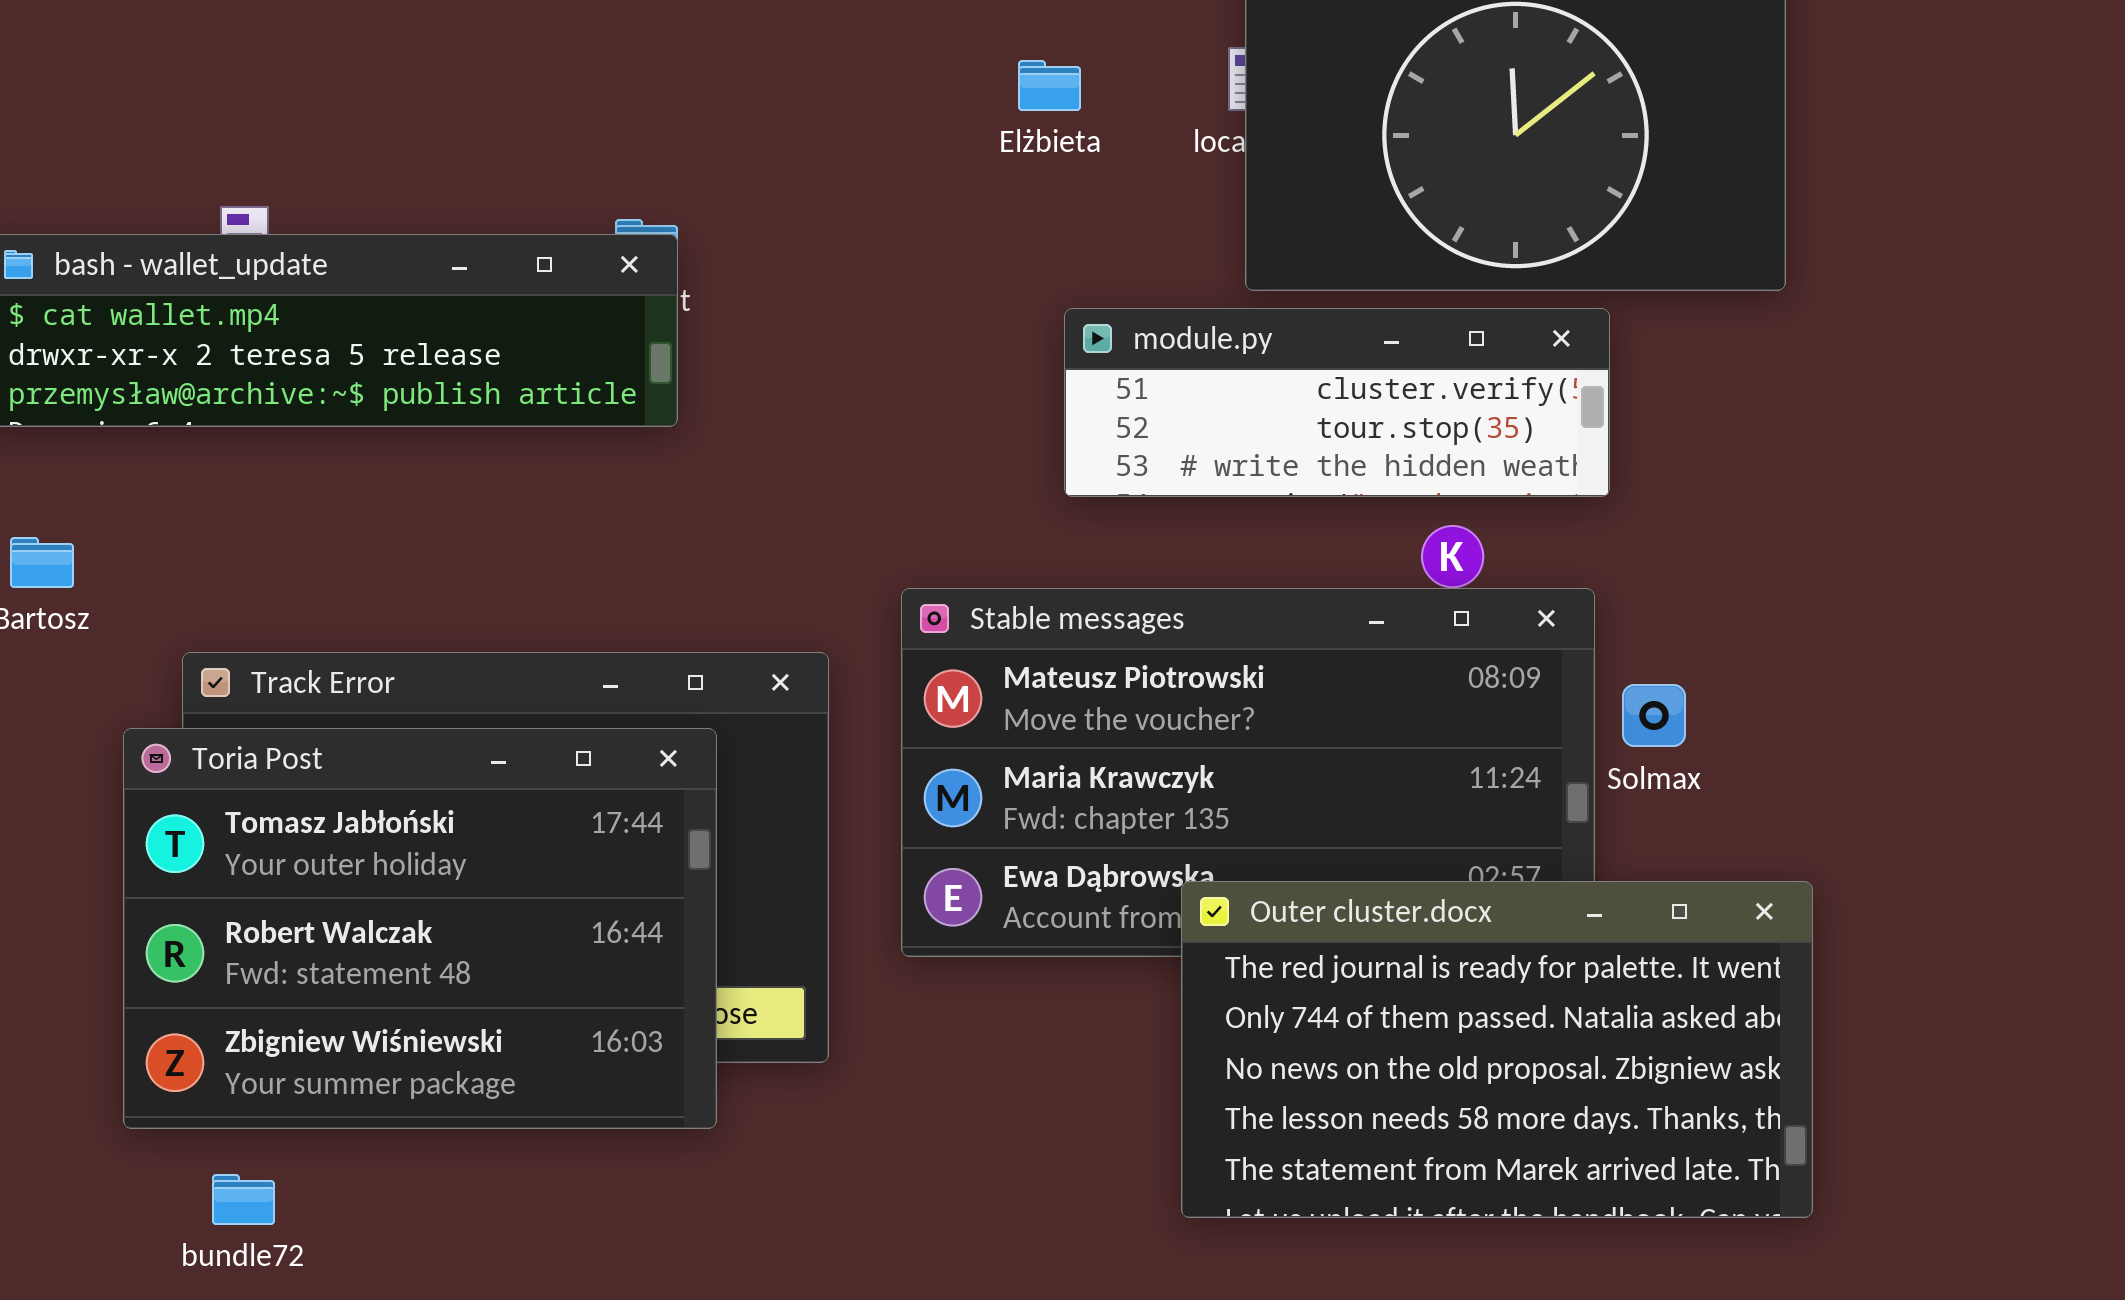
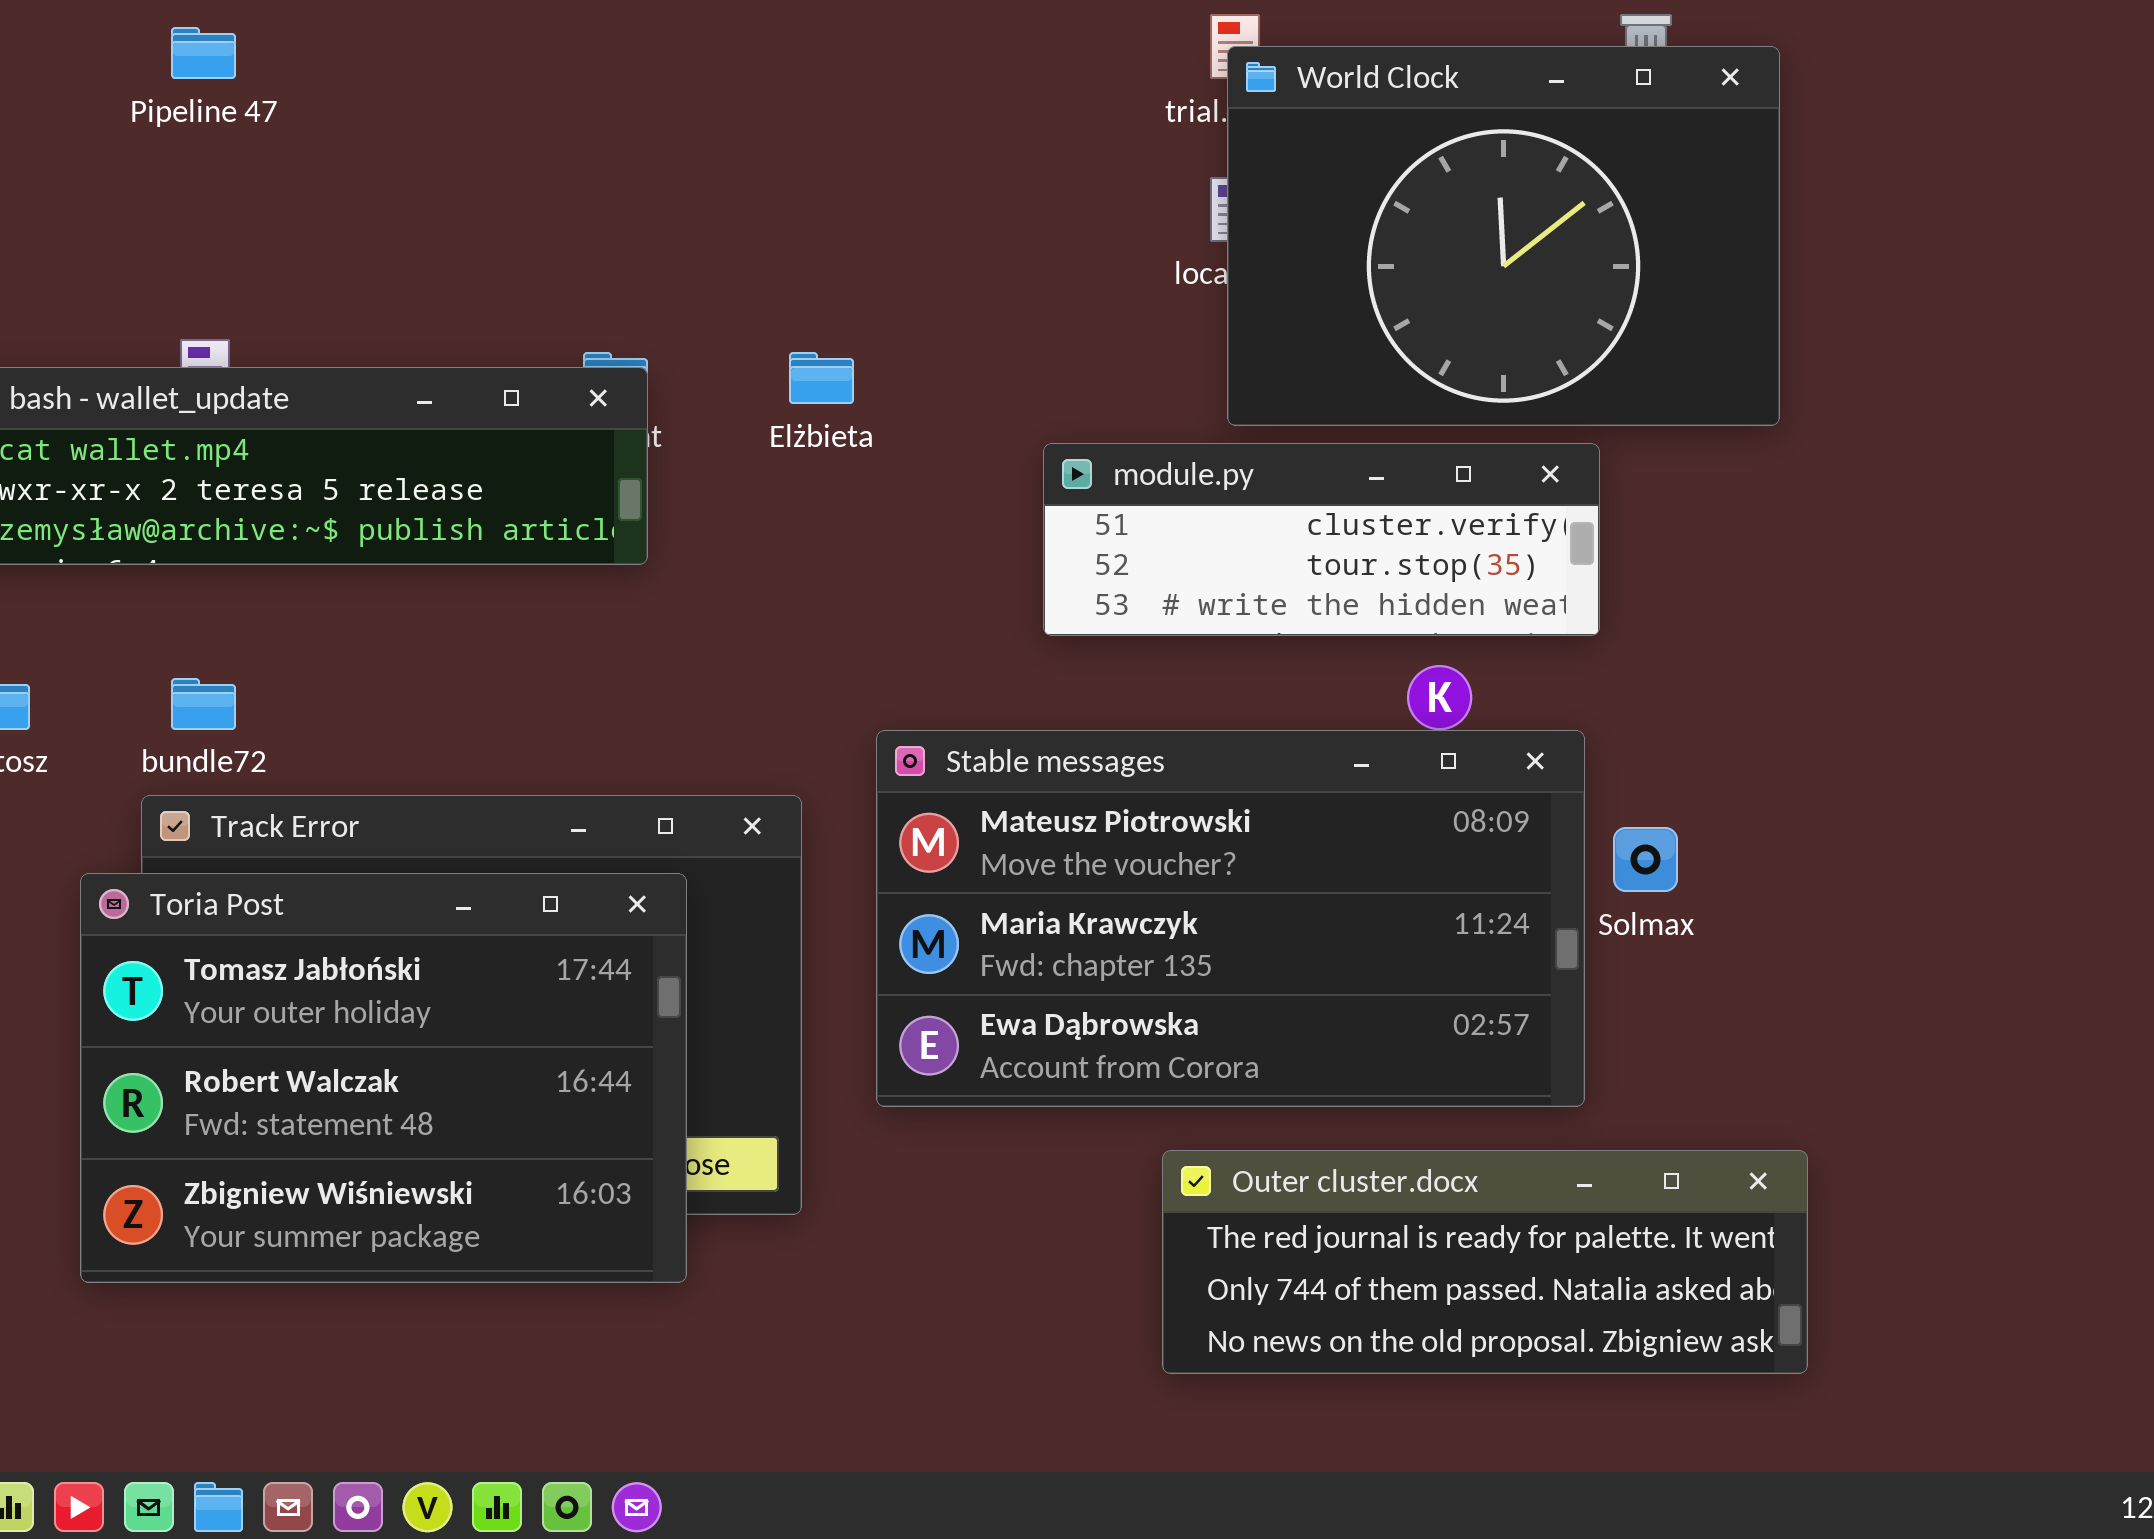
Elżbieta: [1018,60,1081,111] -> [789,352,854,404], moved
Outer cluster.docx: [1181,881,1813,1218] -> [1162,1150,1808,1374], resized
bundle72: [212,1174,275,1225] -> [171,678,236,730], moved

